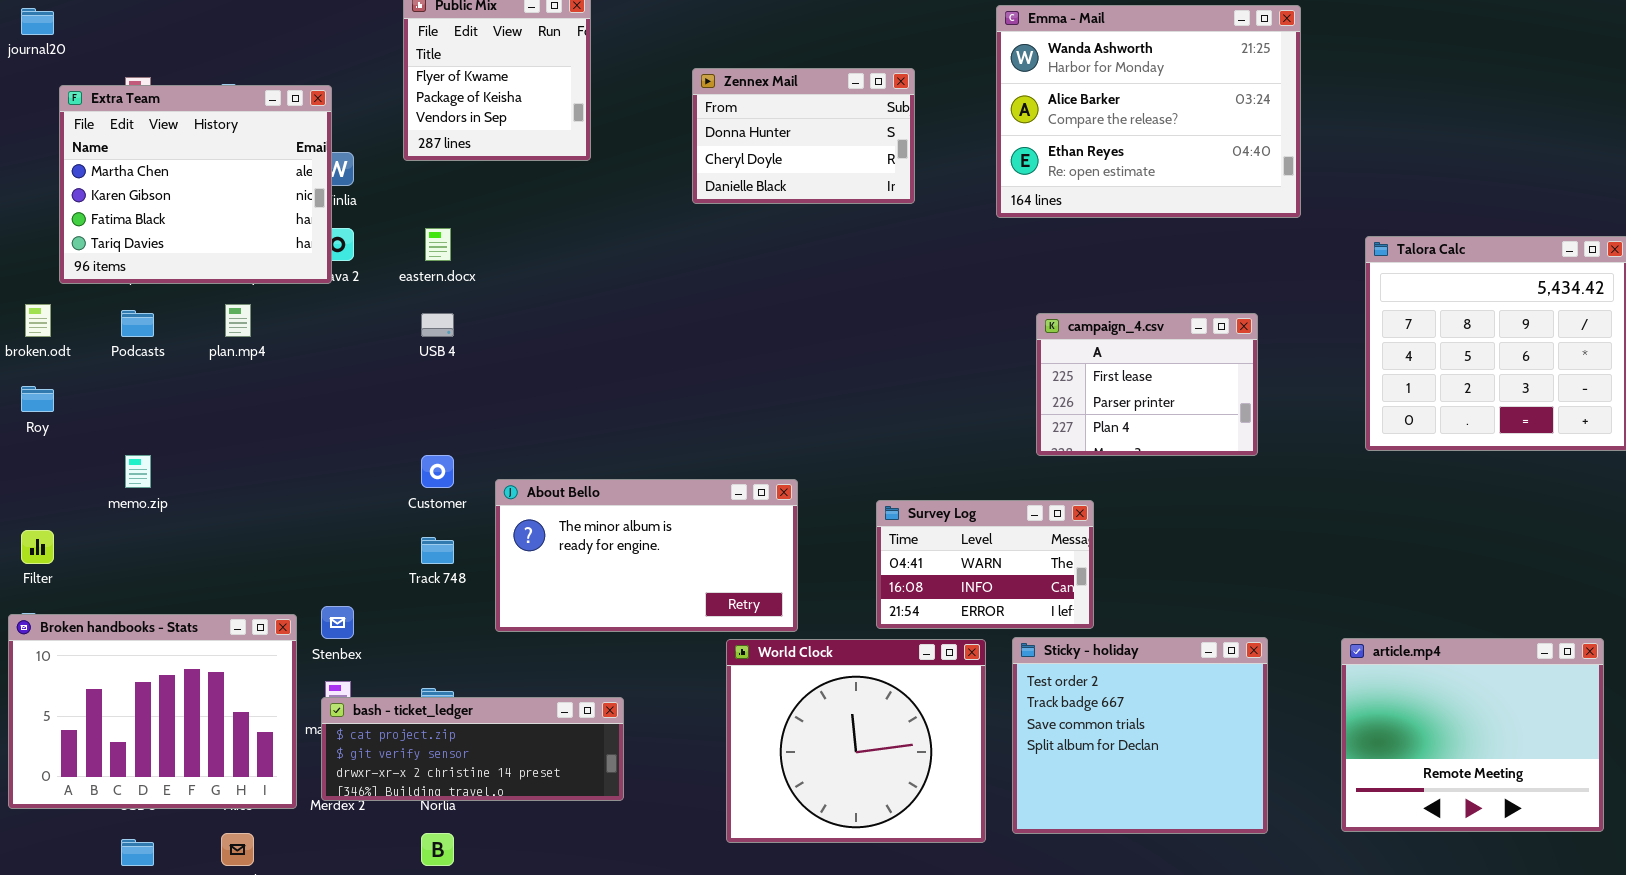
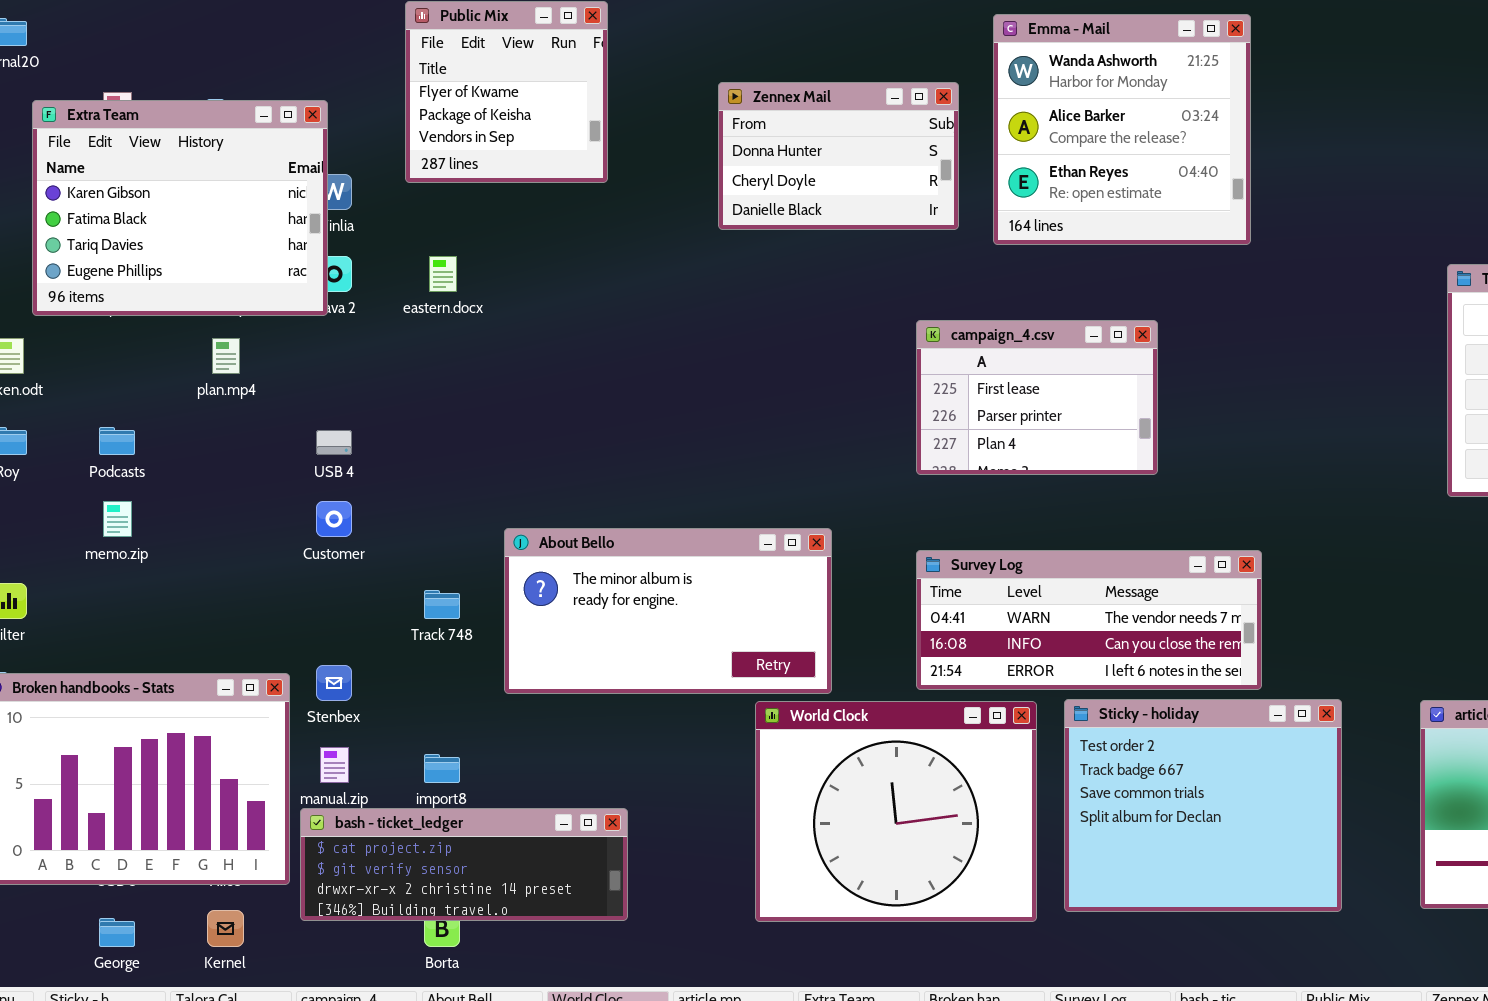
Emma - Mail: [996,5,1301,218] -> [993,14,1251,245], moved, resized
Extra Team: [59,85,332,284] -> [32,100,328,316], scrolled down 1 row
Podcasts: [121,310,154,337] -> [99,427,135,455], moved
USB 4: [421,313,454,337] -> [316,430,352,455], moved
campaign_4.csv: [1036,313,1258,456] -> [916,320,1158,475], moved
Customer: [421,455,454,488] -> [316,501,352,537], moved
Survey Log: [876,500,1094,629] -> [916,550,1262,690], resized
bash - ticket_ledger: [321,697,624,801] -> [300,808,628,921], moved

